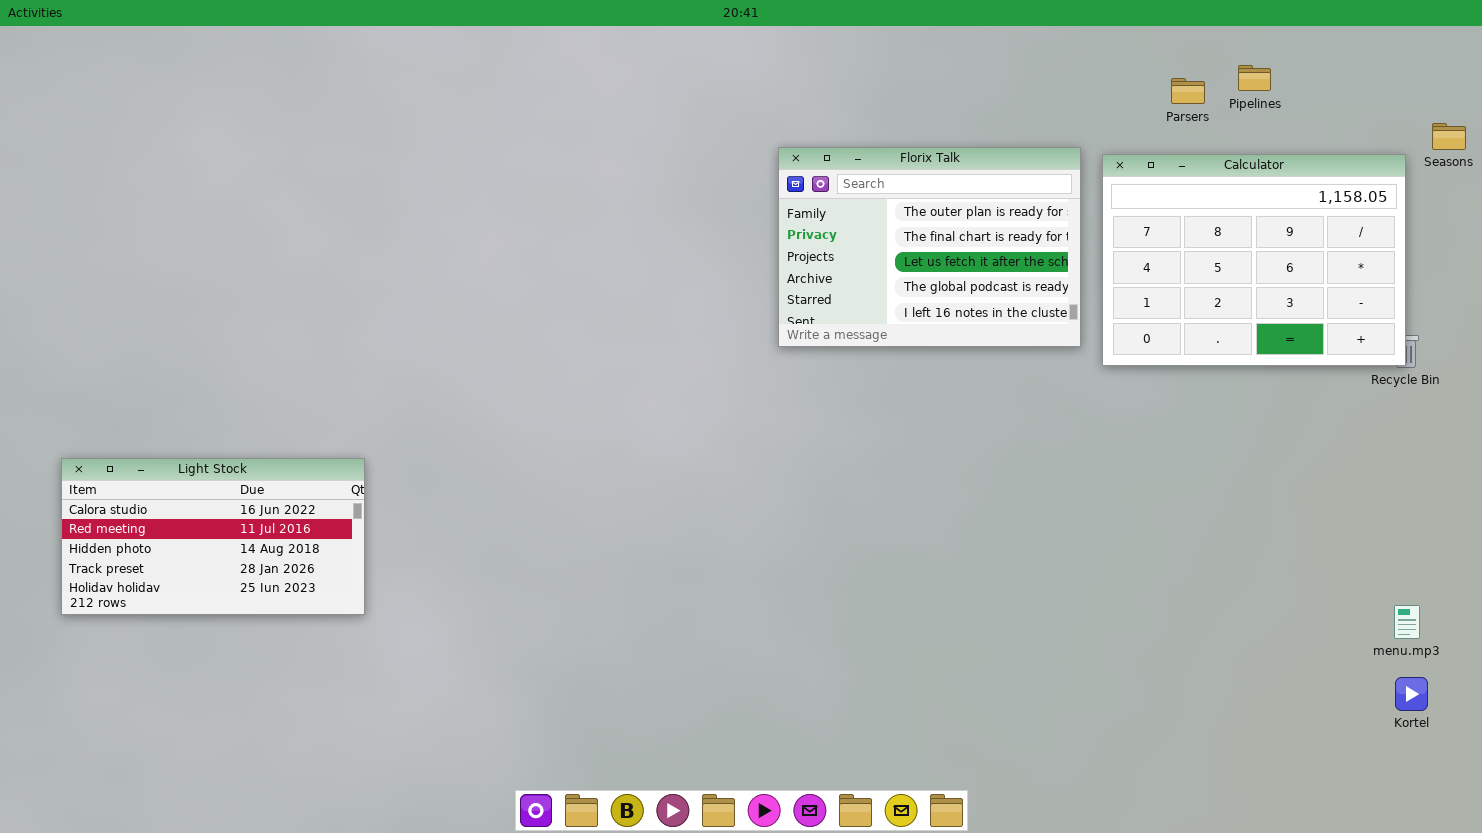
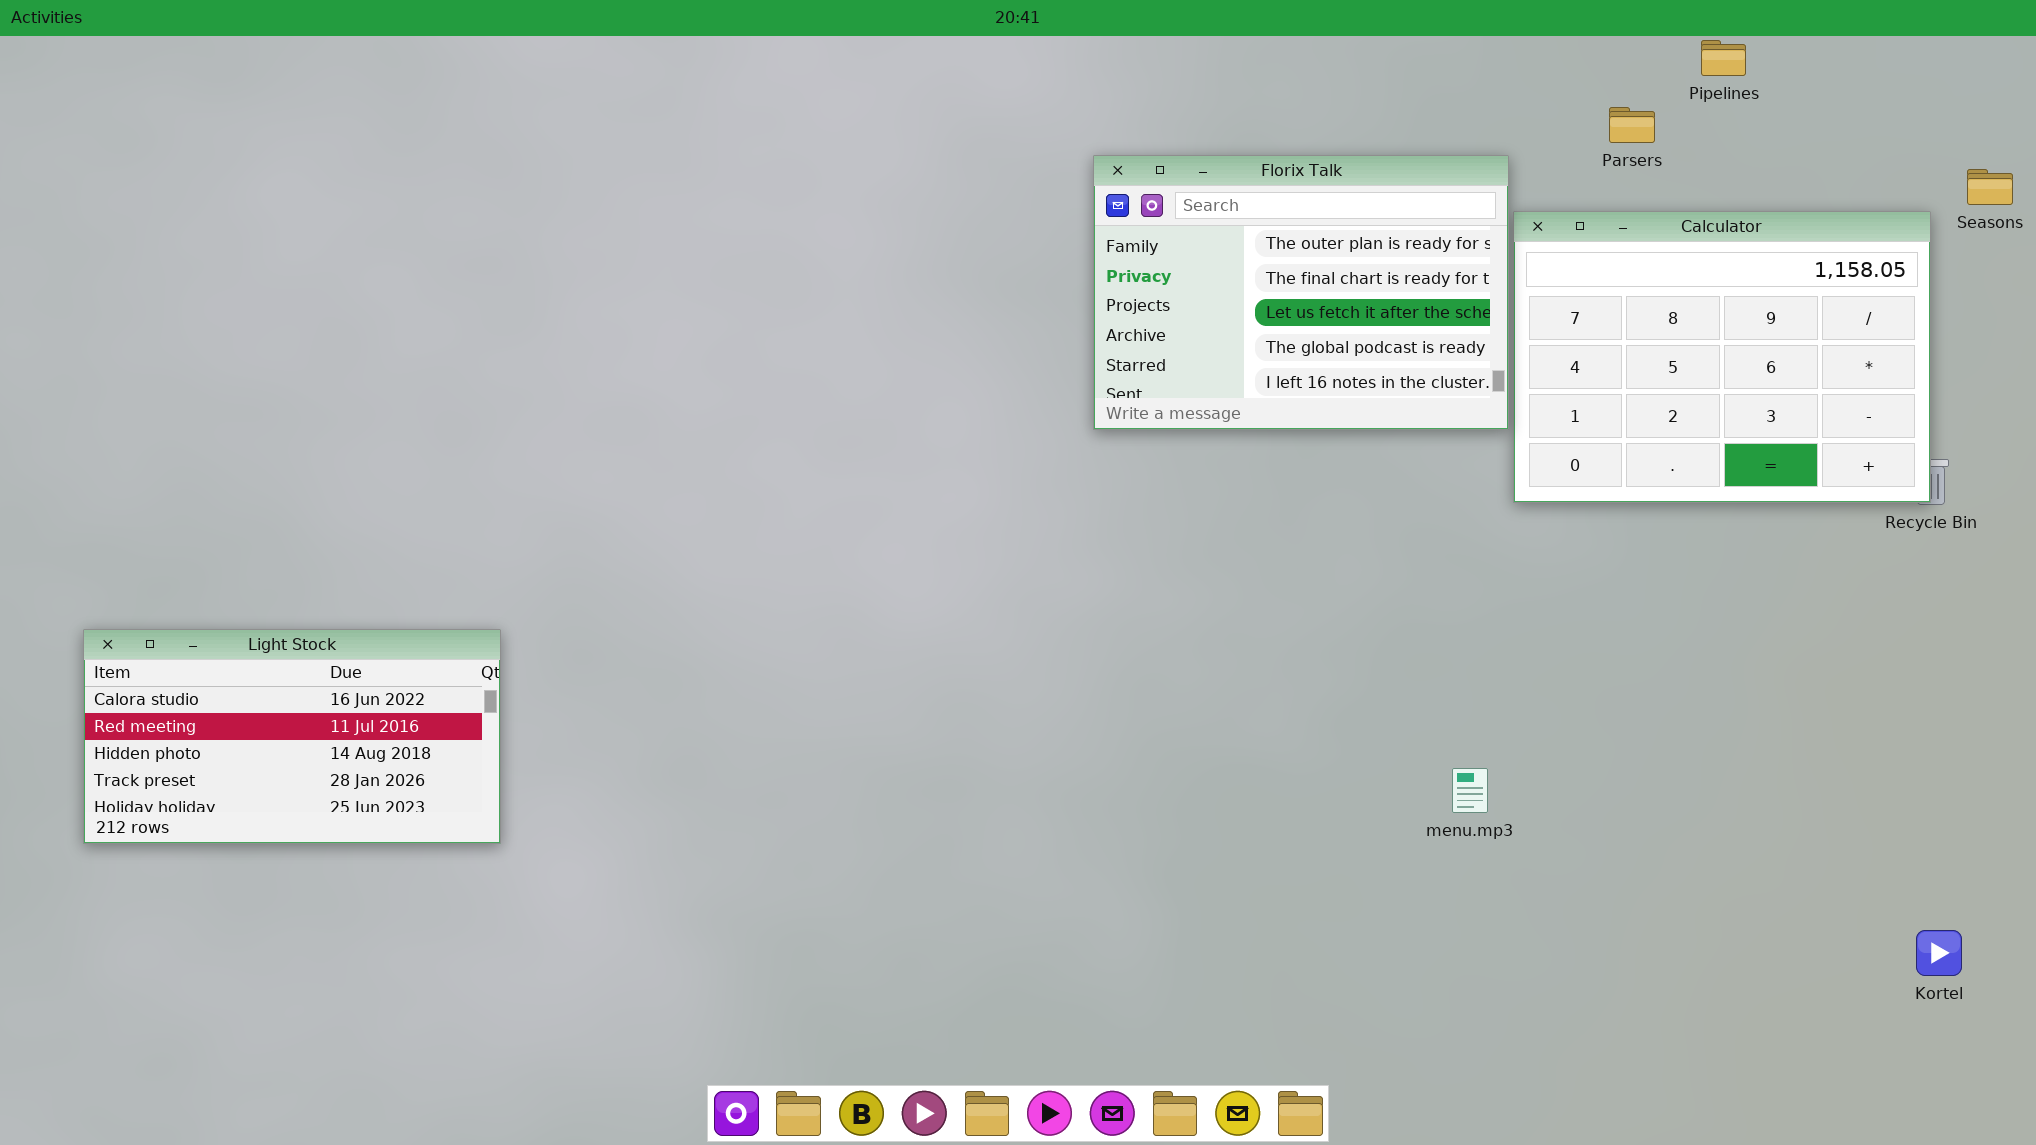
Pipelines: [1238,65,1271,91] -> [1701,40,1746,76], moved
Florix Talk: [778,147,1081,347] -> [1093,155,1509,430], moved
menu.mp3: [1394,605,1420,639] -> [1452,768,1488,813], moved

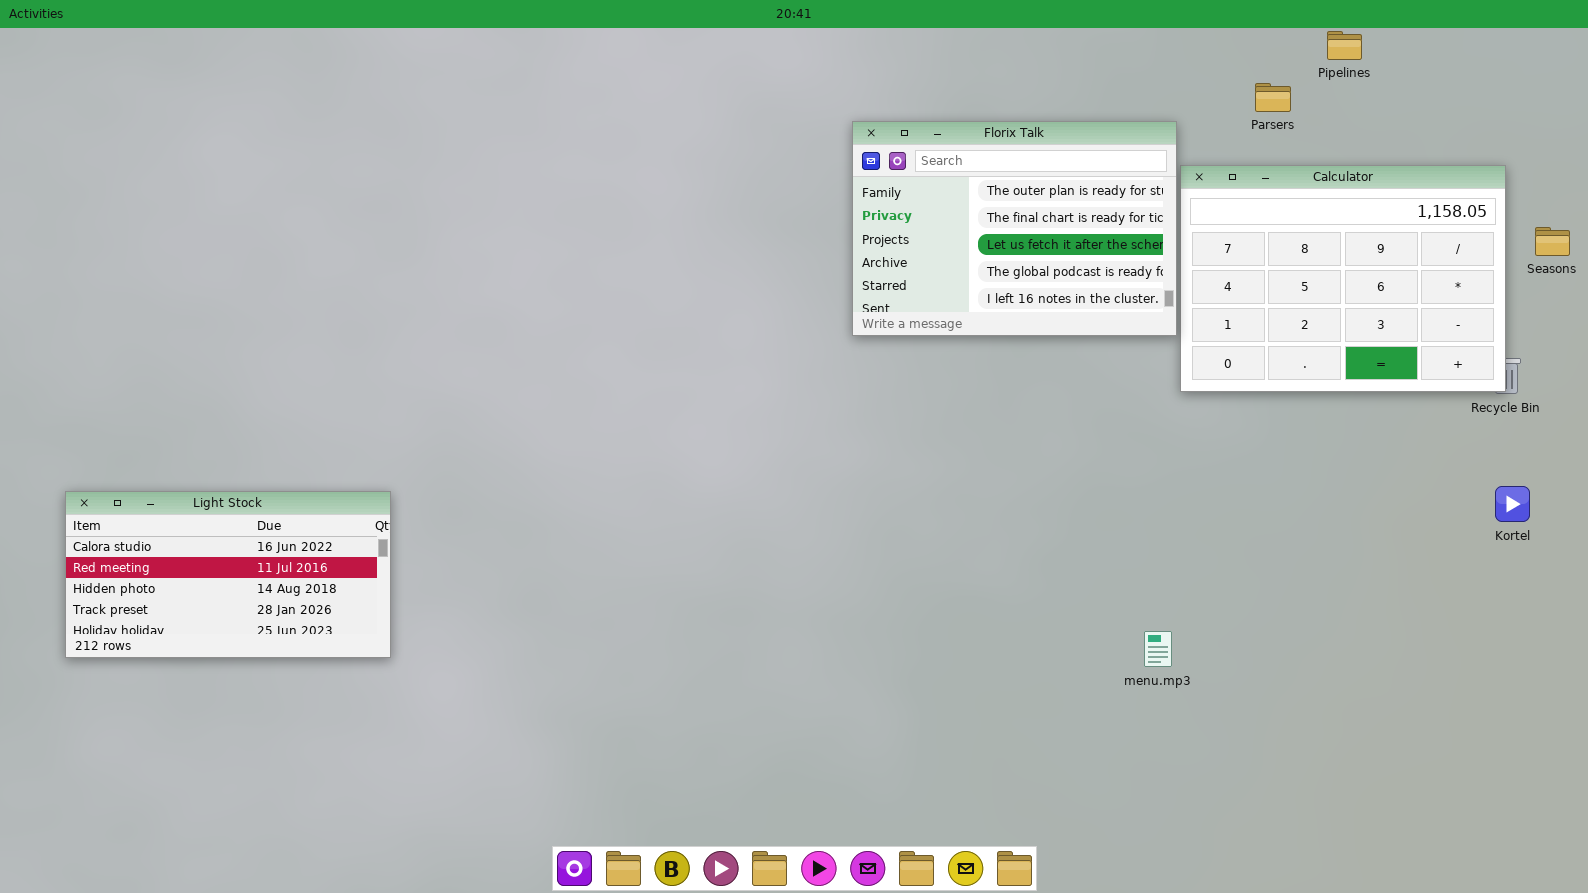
Seasons: [1967,169,2013,205] -> [1535,227,1570,256], moved
menu.mp3: [1452,768,1488,813] -> [1144,631,1172,667], moved
Kortel: [1916,930,1962,976] -> [1495,486,1530,522], moved

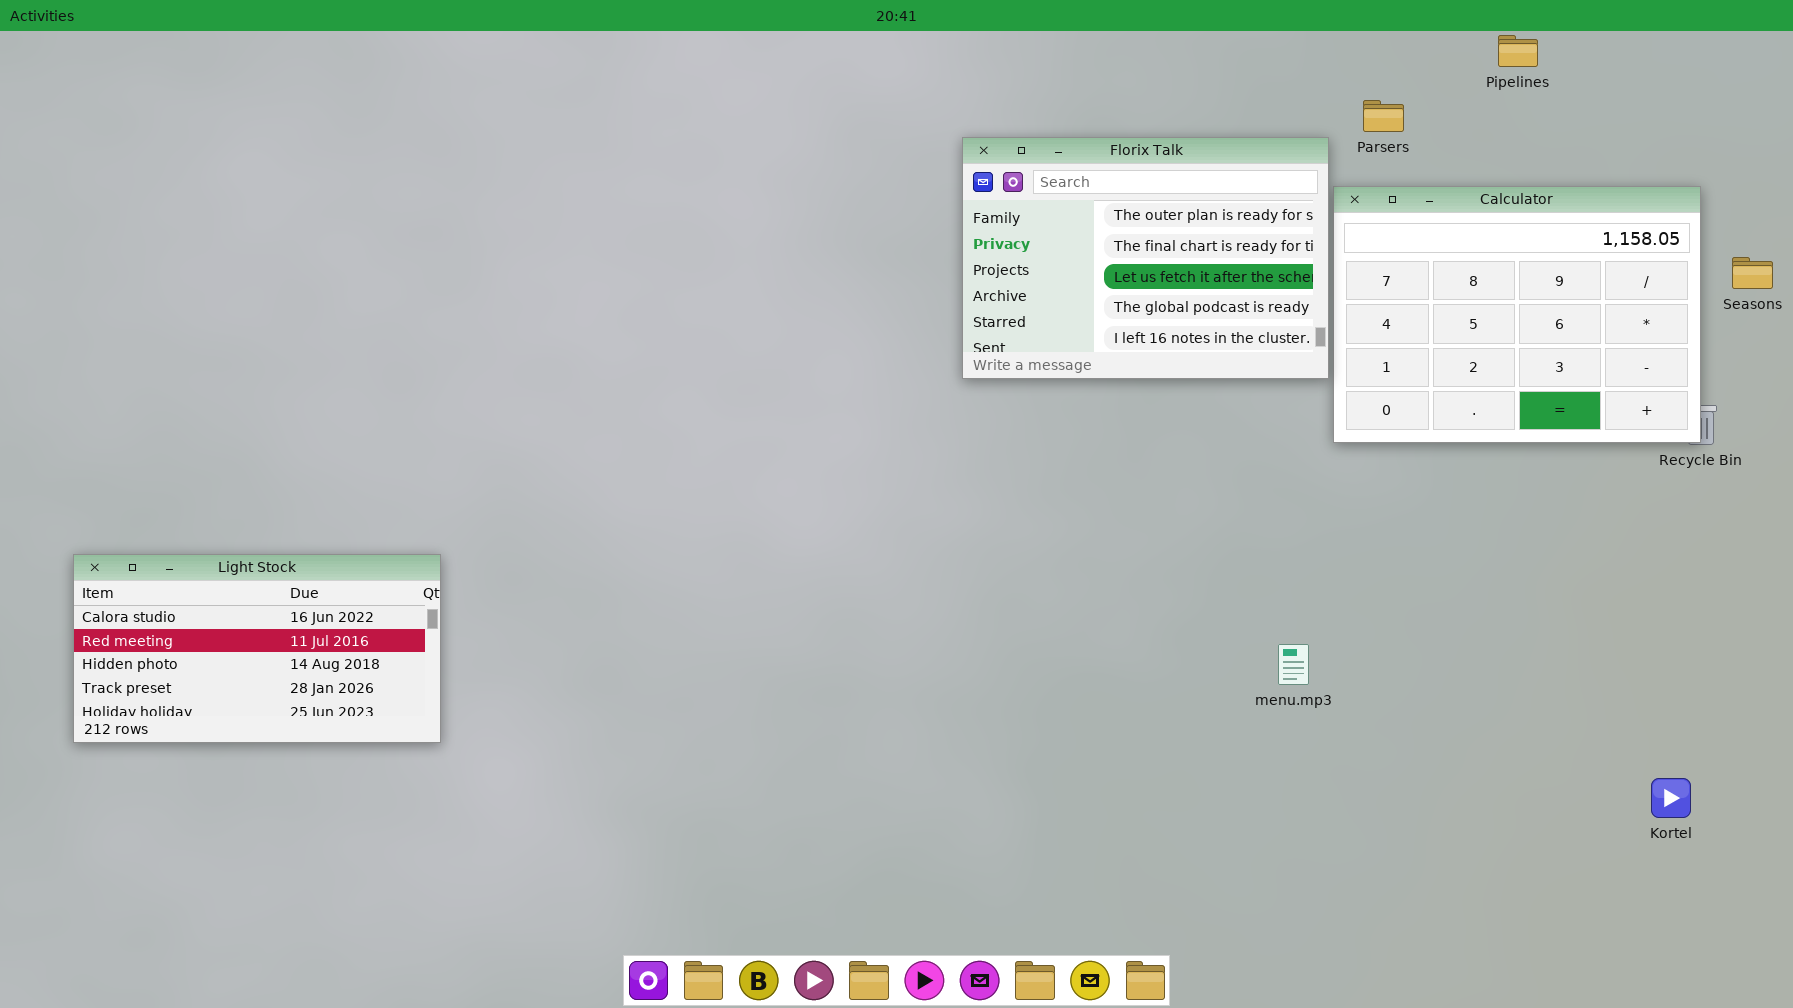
Parsers: [1255,83,1291,112] -> [1363,100,1404,132], moved
Kortel: [1495,486,1530,522] -> [1651,778,1691,818], moved
menu.mp3: [1144,631,1172,667] -> [1278,644,1309,685], moved

